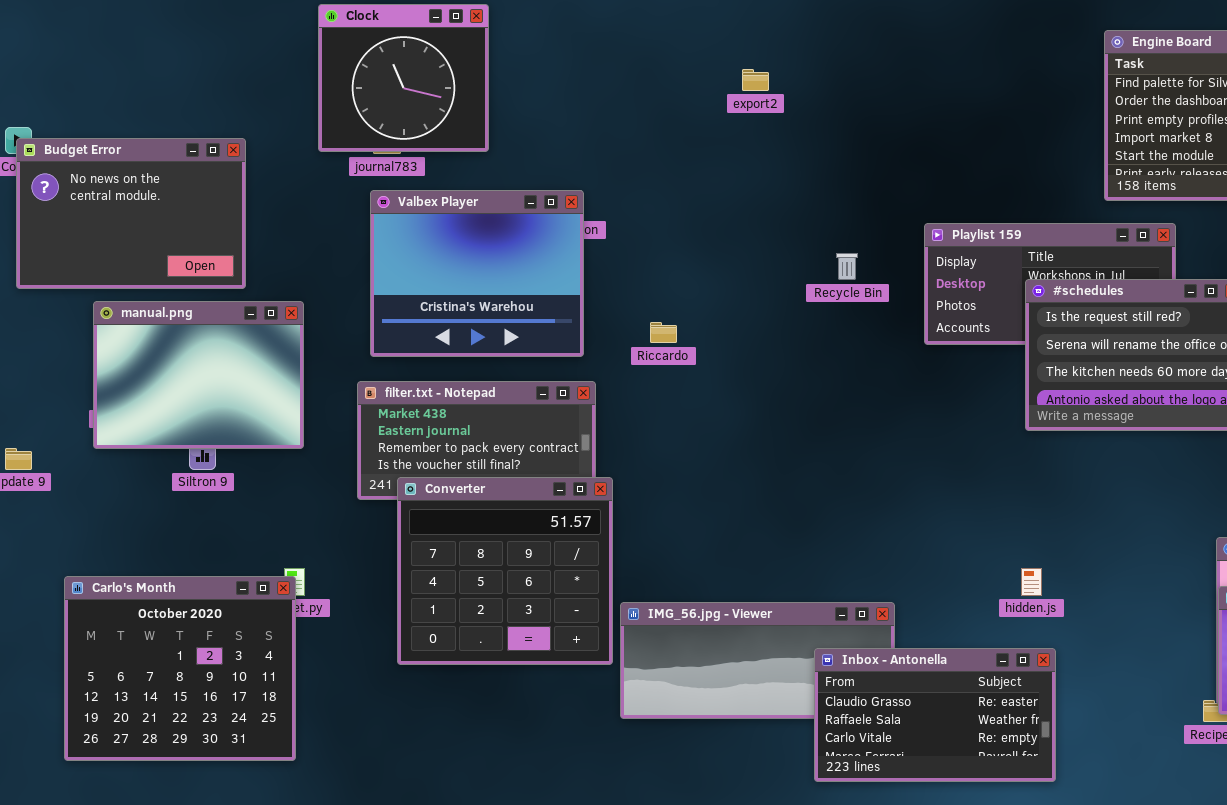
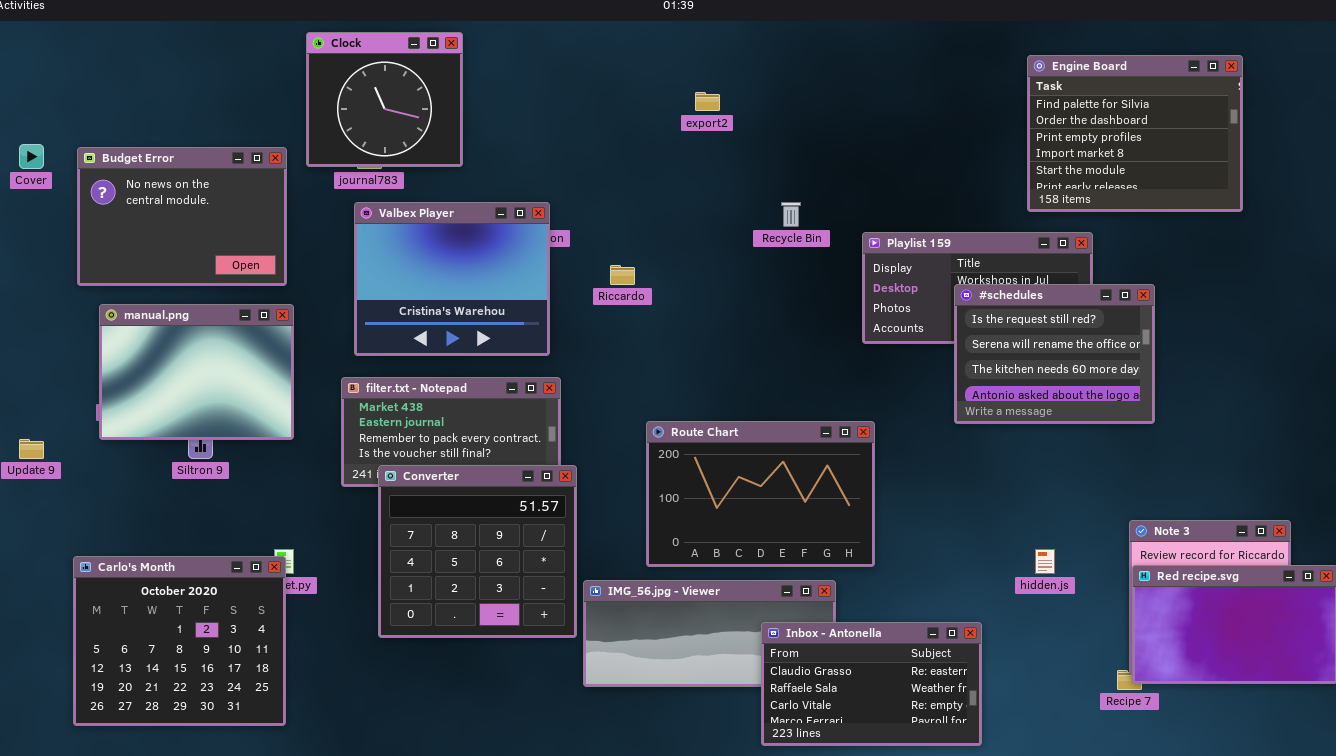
Budget Error: [16,138,246,289] -> [77,147,287,286], moved
Recycle Bin: [836,253,858,280] -> [781,202,801,227], moved
Riccardo: [650,322,677,343] -> [610,265,635,285], moved
Route Chart: none -> [646,421,875,567], opened
hidden.js: [1021,568,1042,596] -> [1035,549,1055,574], moved

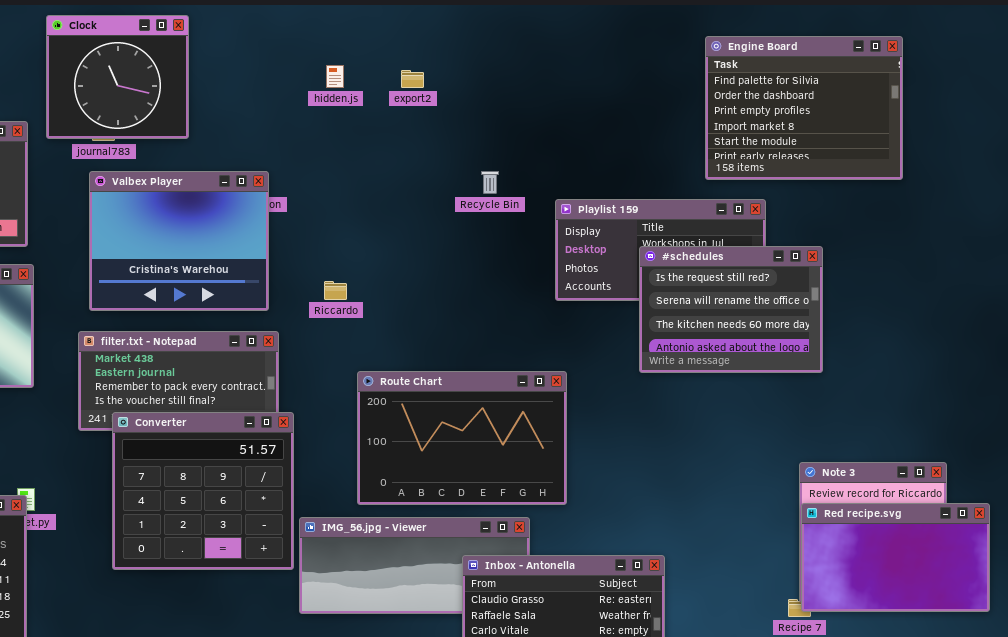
Riccardo: [610,265,635,285] -> [324,281,347,300], moved
hidden.js: [1035,549,1055,574] -> [326,65,344,88], moved

